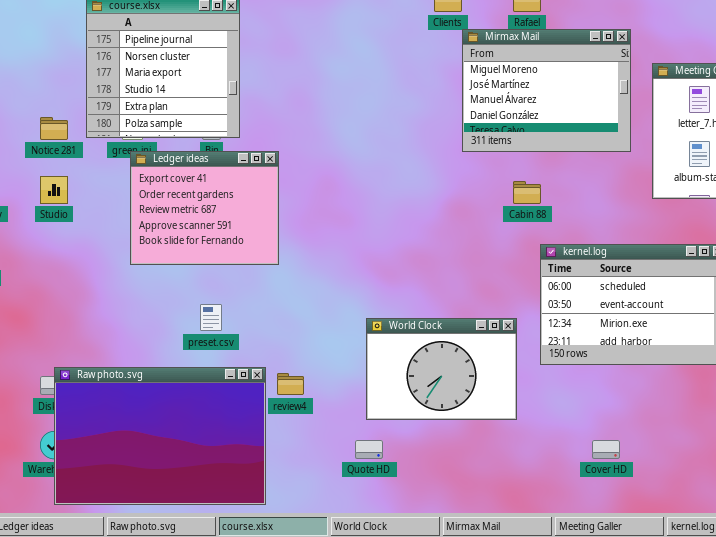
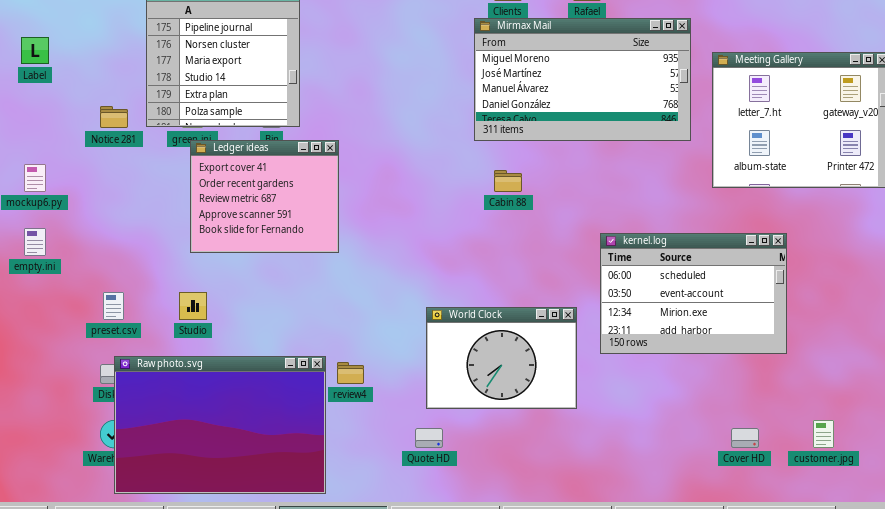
Mirmax Mail: [462,29,631,152] -> [474,18,691,141], resized
Studio: [40,176,68,204] -> [179,292,207,320], moved
Cabin 88: [513,181,541,204] -> [494,170,522,192], moved
preset.csv: [200,304,222,331] -> [103,292,124,320], moved
Cover HD: [592,440,620,459] -> [731,428,759,448], moved

